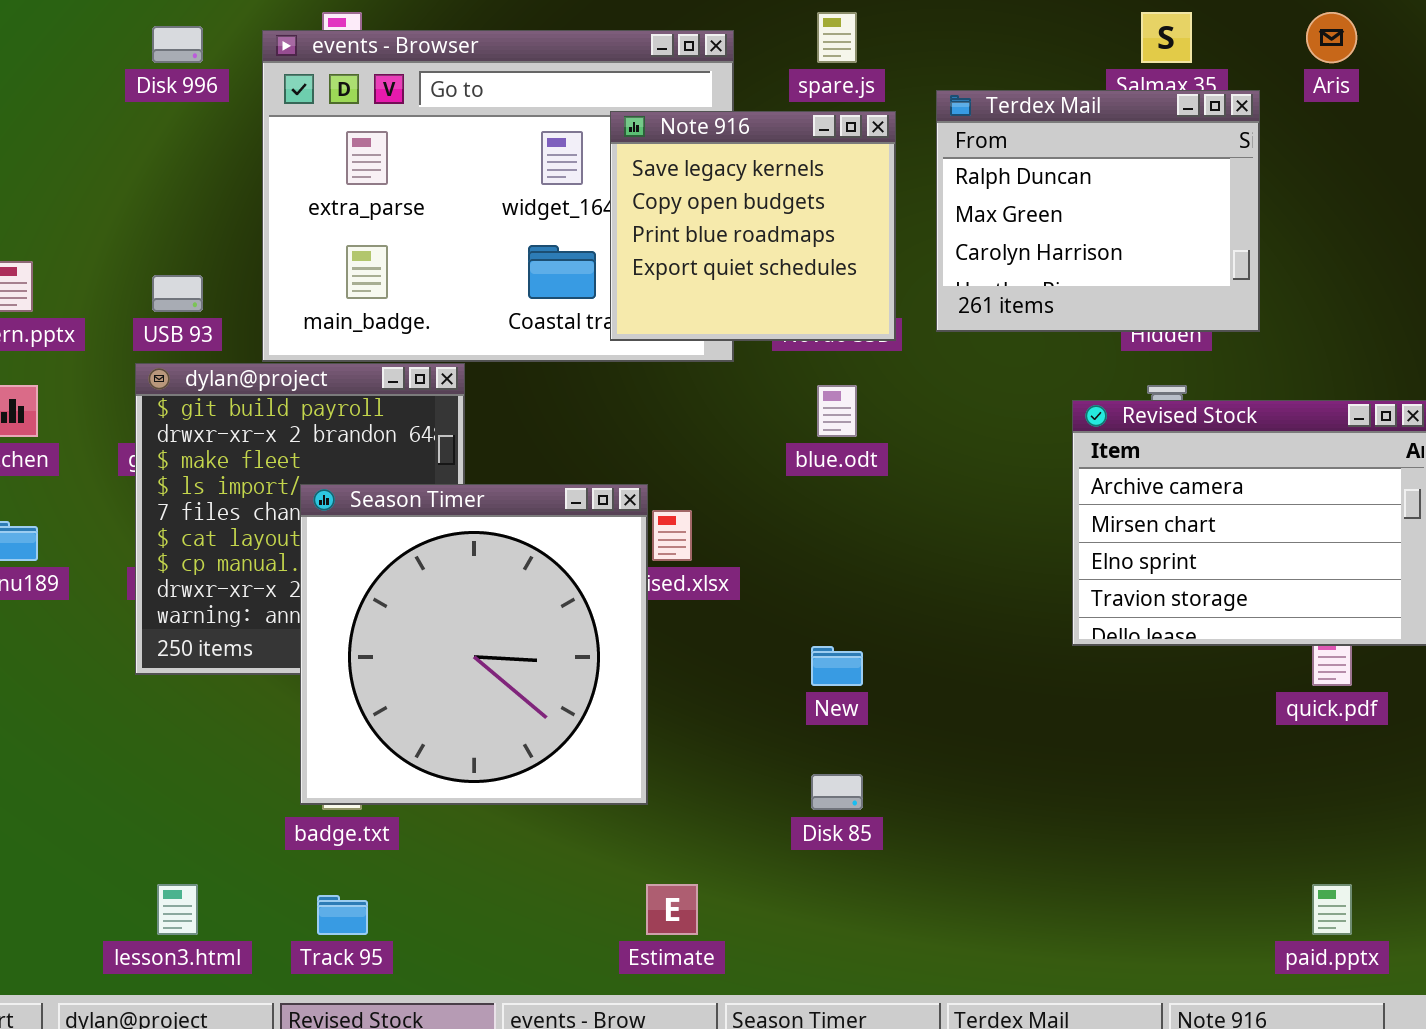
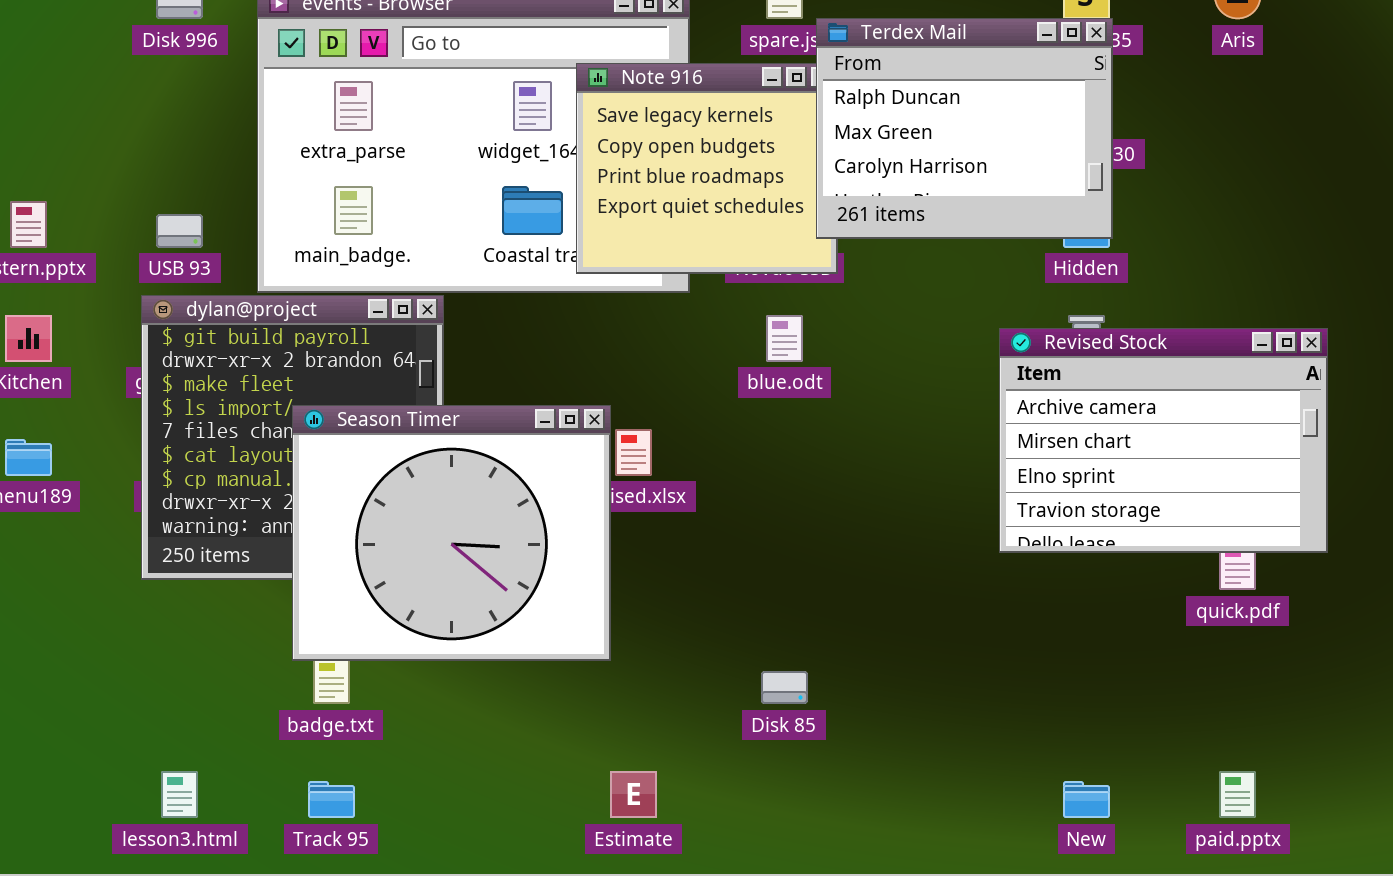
Terdex Mail: [936,90,1260,332] -> [816,18,1113,239], moved
Season Timer: [300,484,648,805] -> [292,405,611,661], resized
New: [811,646,863,686] -> [1063,781,1110,818], moved

